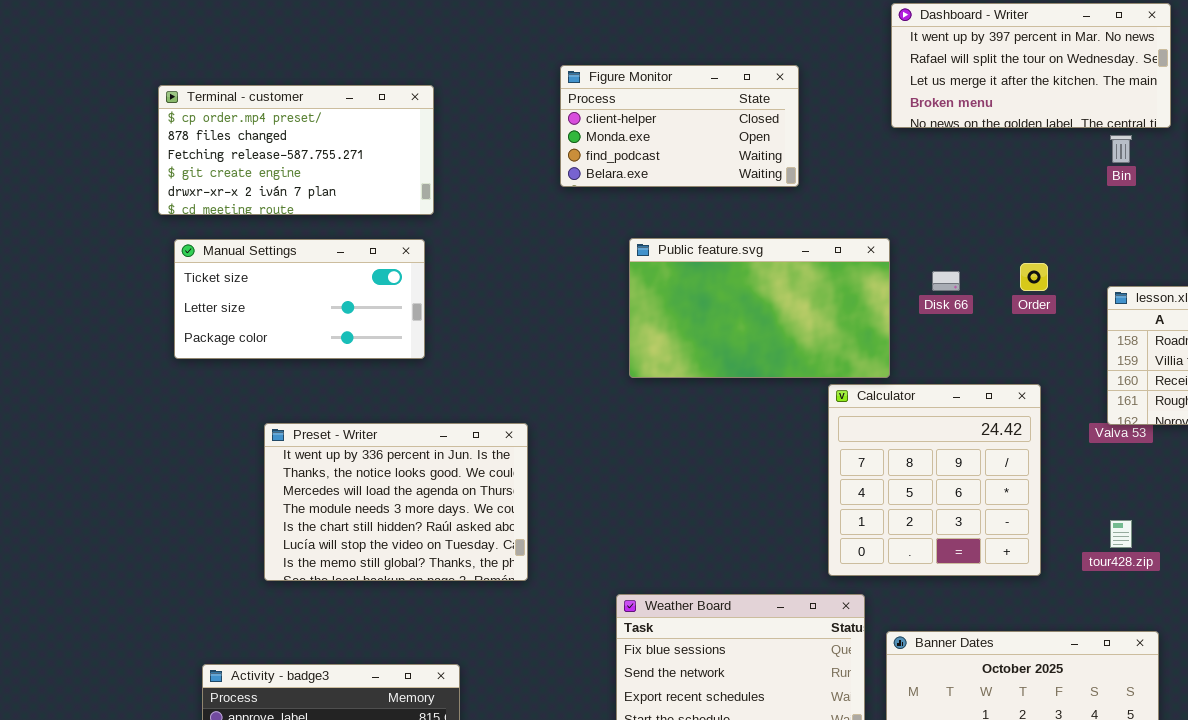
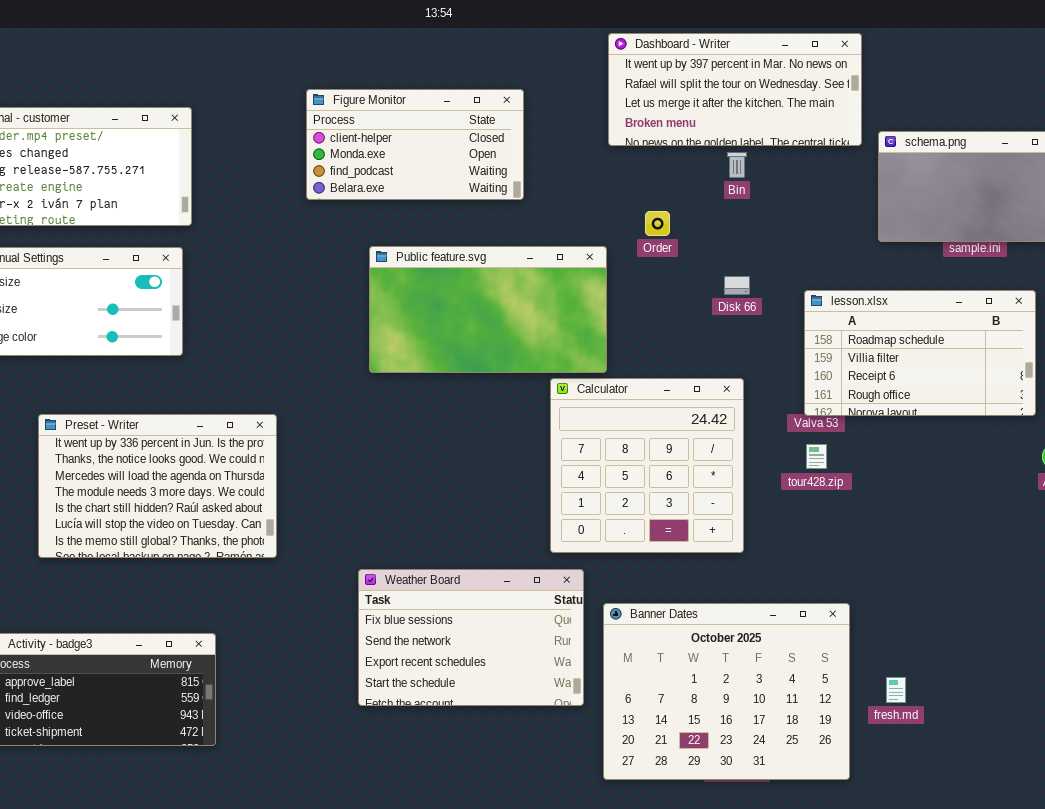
Bin: [1110,135,1132,163] -> [727,152,747,178], moved
Order: [1020,263,1048,291] -> [645,211,670,236], moved
Disk 66: [932,271,960,291] -> [724,276,750,295], moved
tour428.zip: [1110,520,1132,548] -> [806,444,827,469], moved

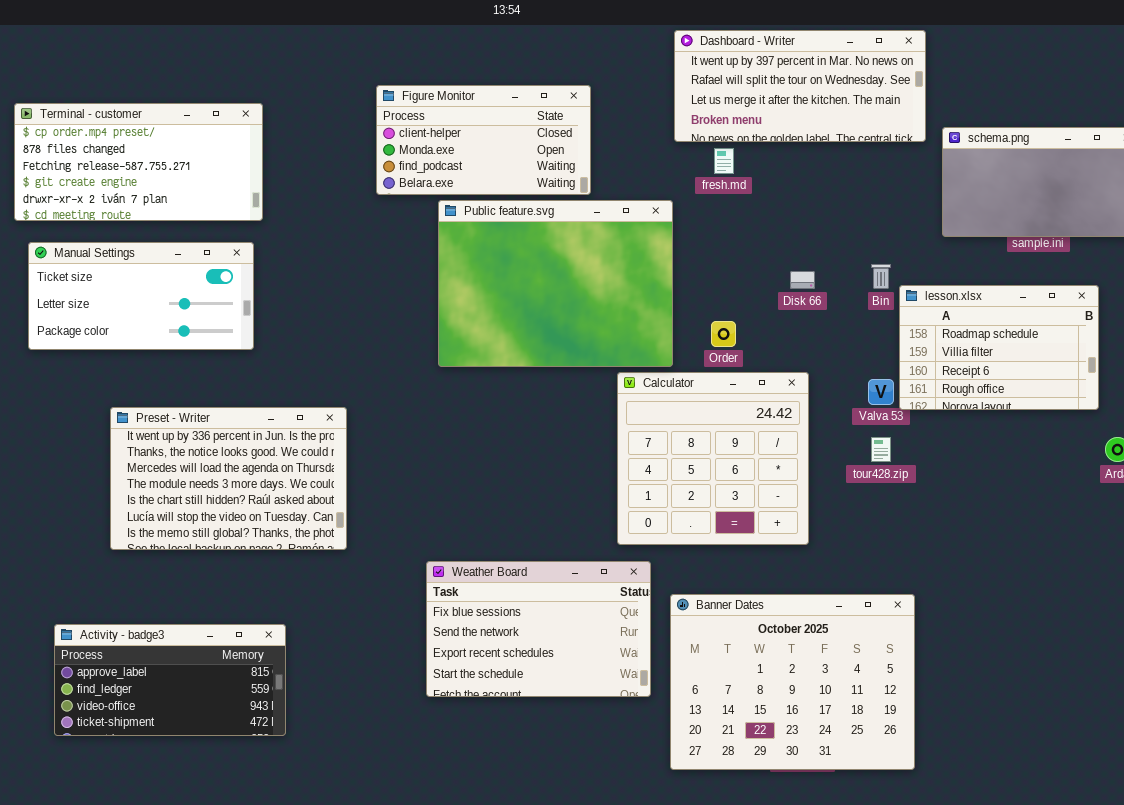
Bin: [727,152,747,178] -> [871,264,891,289], moved
Order: [645,211,670,236] -> [711,321,736,347], moved
Public feature.svg: [369,246,607,373] -> [438,200,673,367], resized
lesson.xlsx: [804,290,1036,416] -> [899,285,1099,410], resized
fresh.md: [886,677,906,703] -> [714,148,734,174], moved

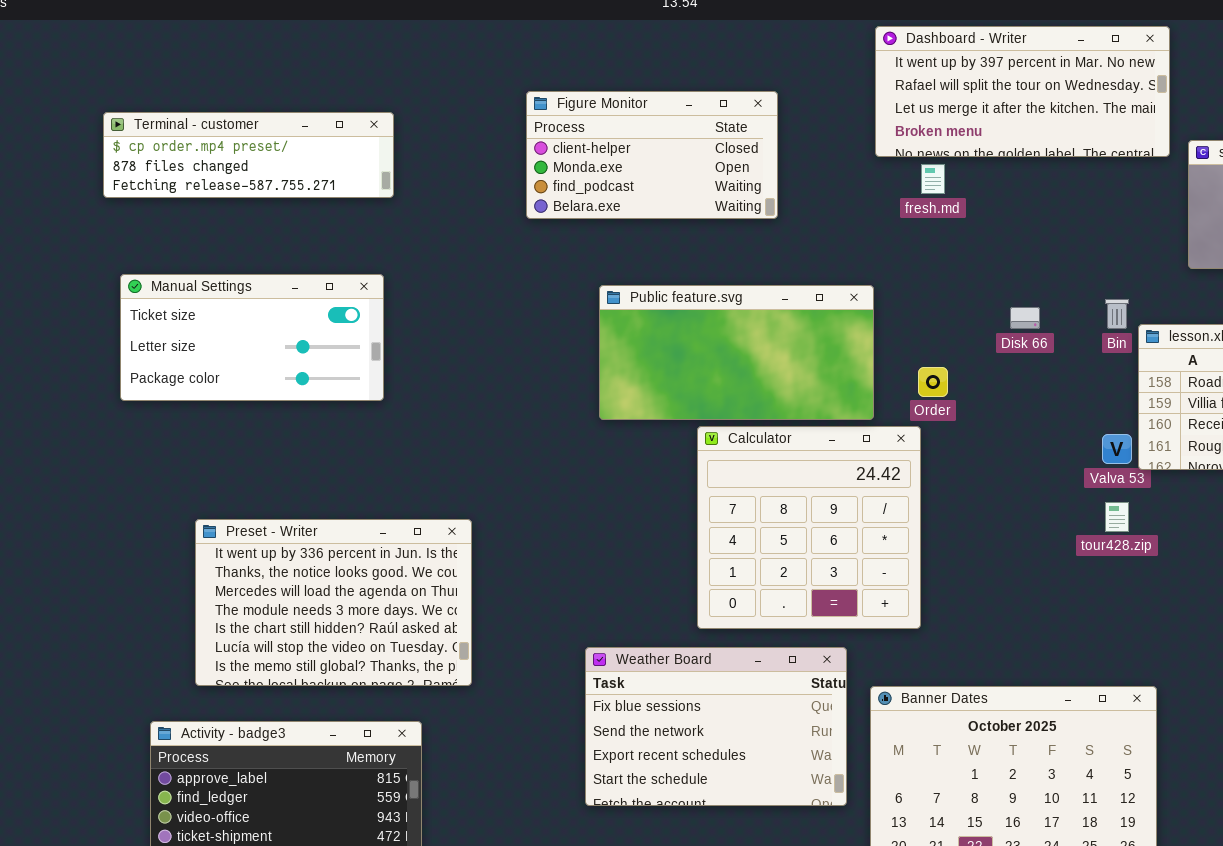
Terminal - customer: [14,103,263,221] -> [103,112,394,198], resized
Public feature.svg: [438,200,673,367] -> [599,285,874,420], resized
Calculator: [617,372,809,545] -> [697,426,921,629], moved
Preset - Writer: [110,407,347,550] -> [195,519,472,686], moved

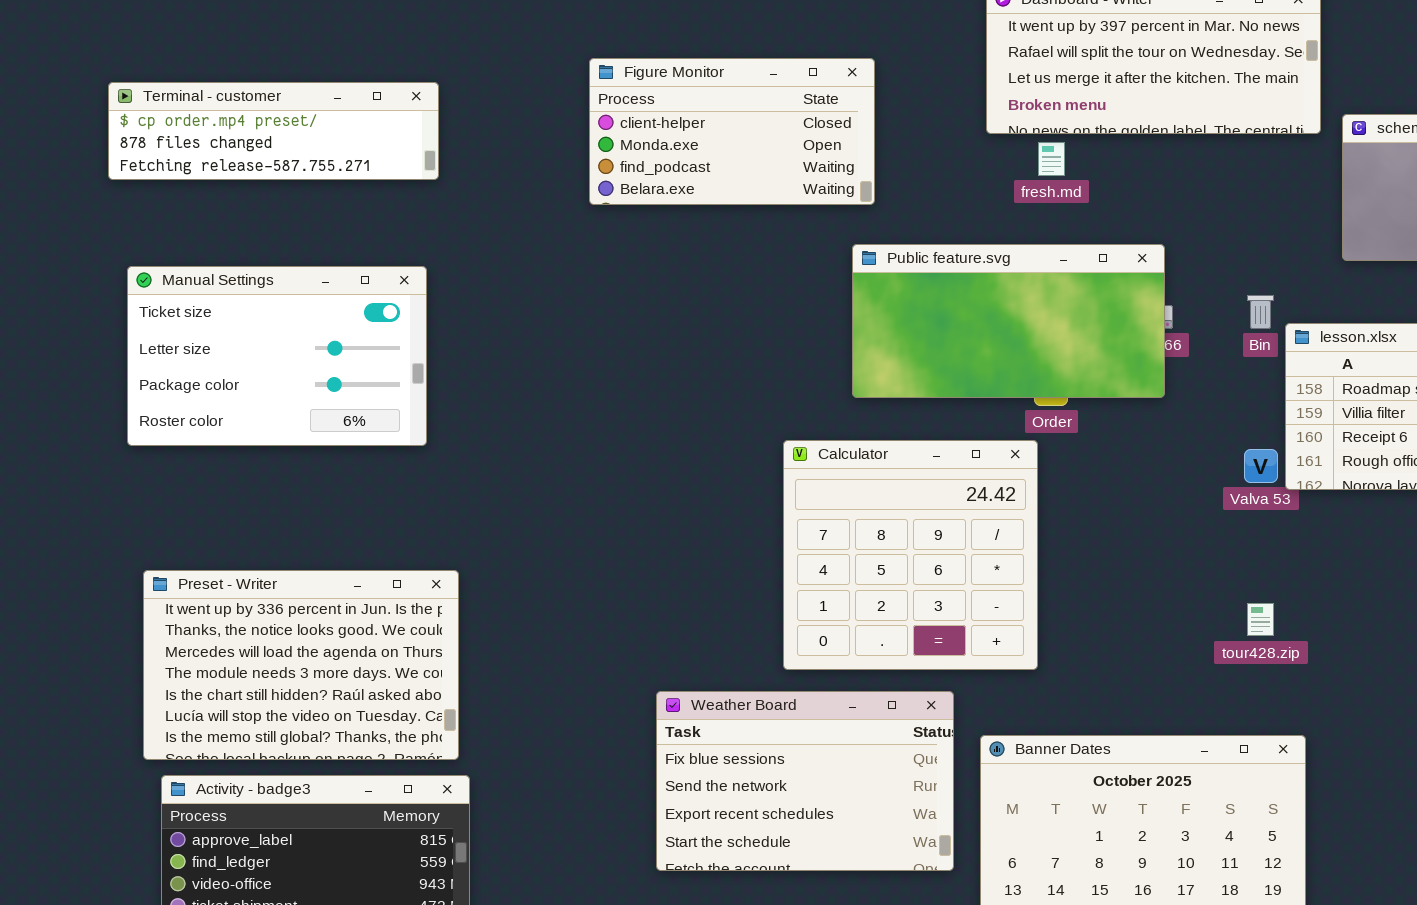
Manual Settings: [120,274,384,401] -> [127,266,427,446], resized
Public feature.svg: [599,285,874,420] -> [852,244,1165,398], moved
tour428.zip: [1105,502,1129,532] -> [1247,603,1274,636], moved
Preset - Writer: [195,519,472,686] -> [143,570,459,760], moved

